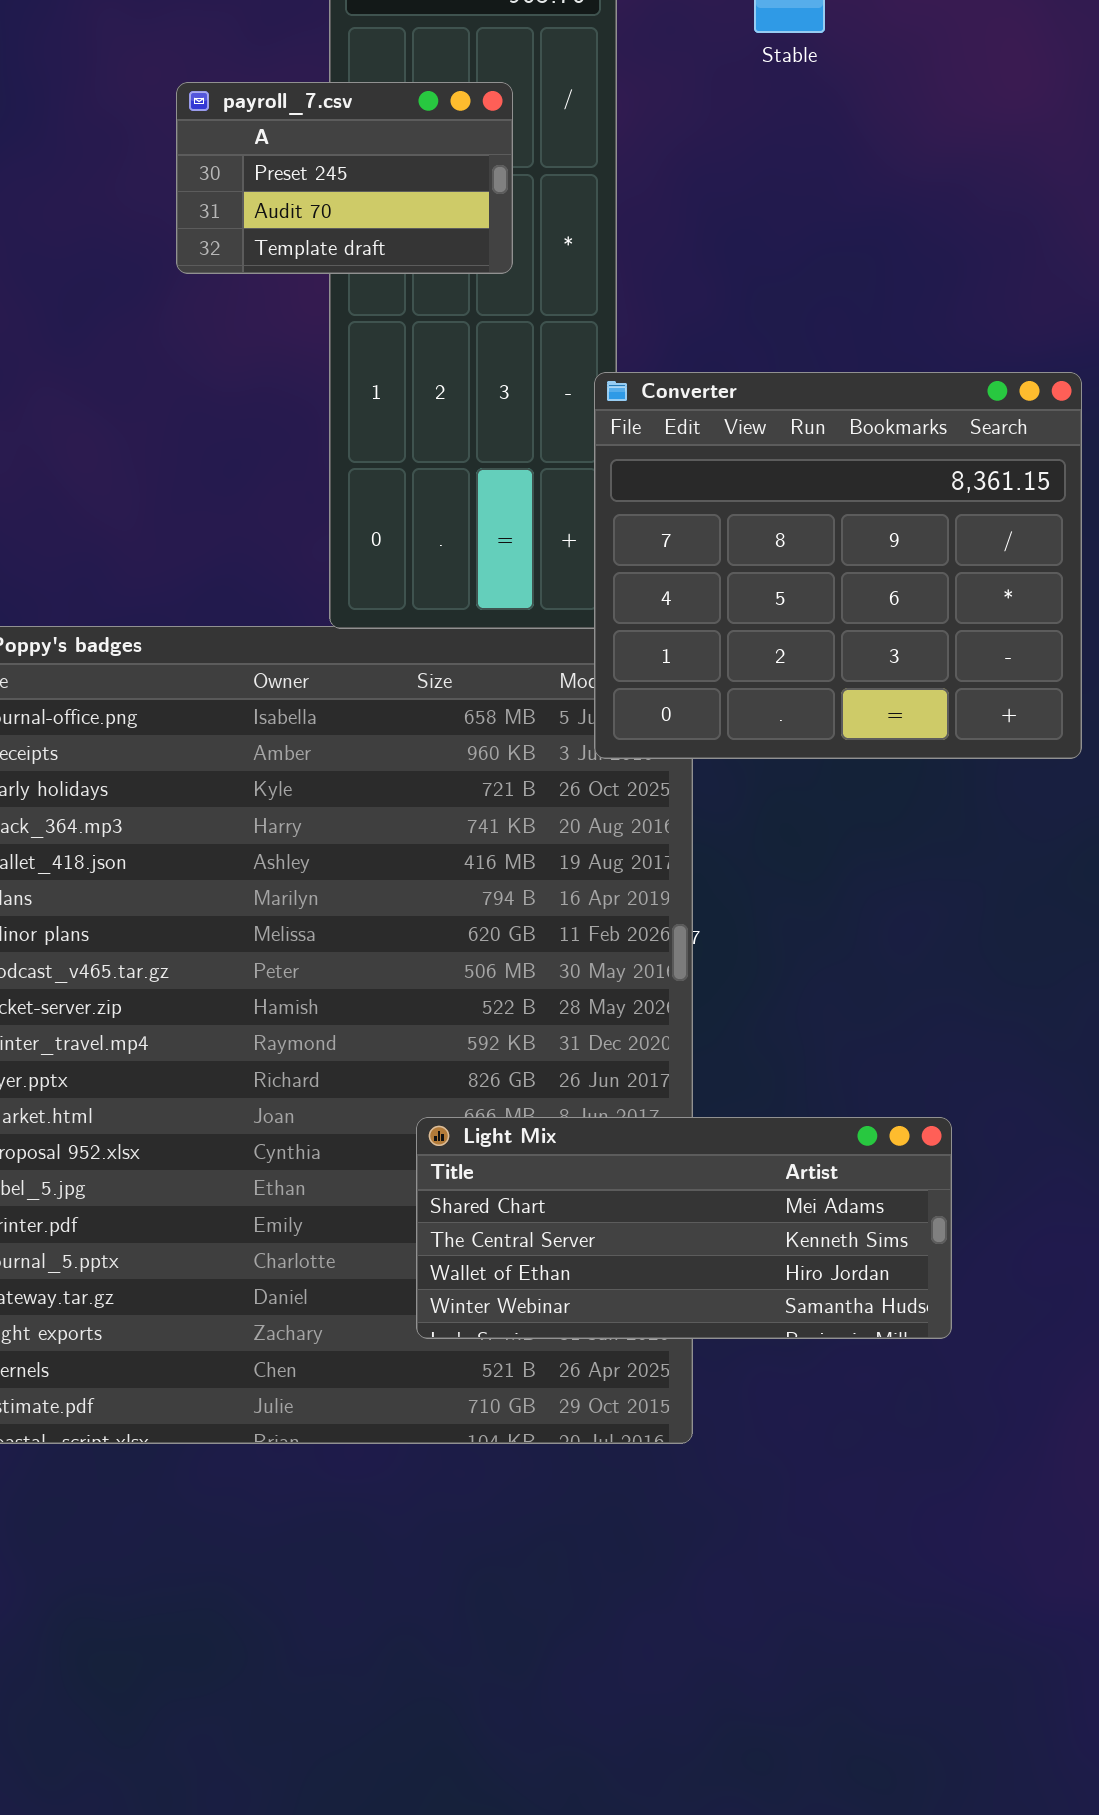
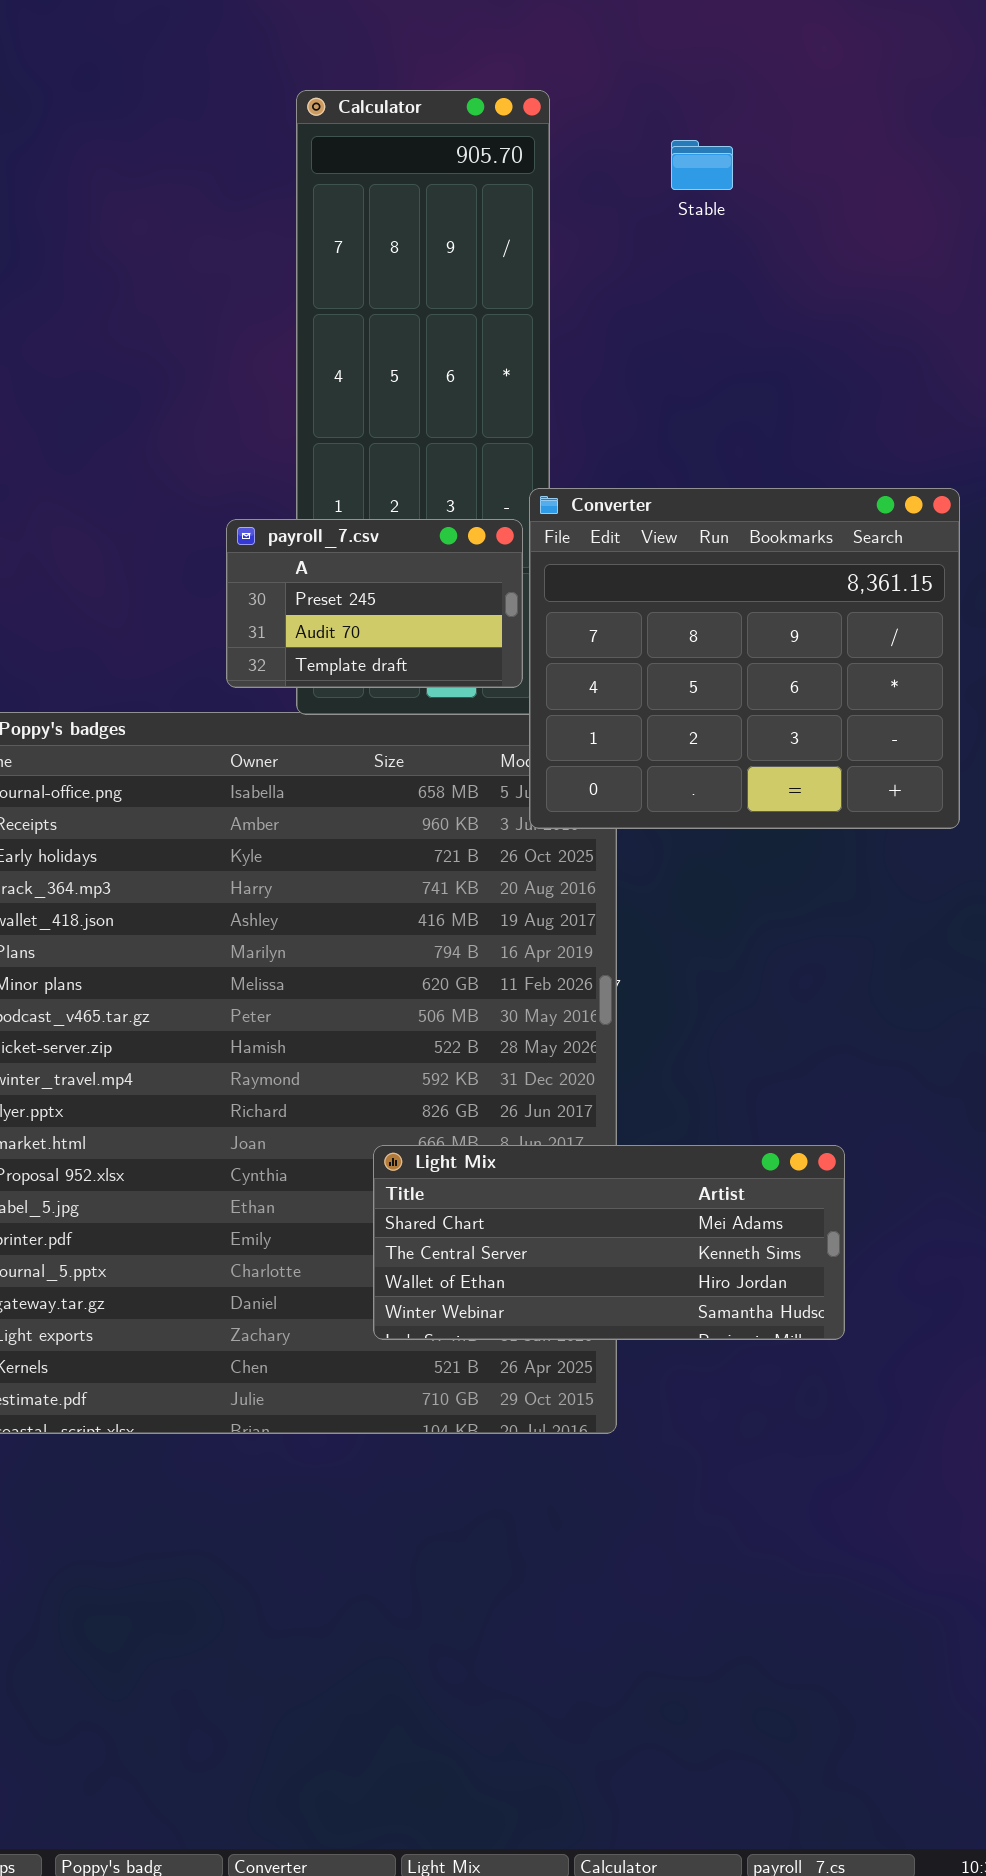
payroll_7.csv: [176,82,513,274] -> [226,519,523,688], moved

